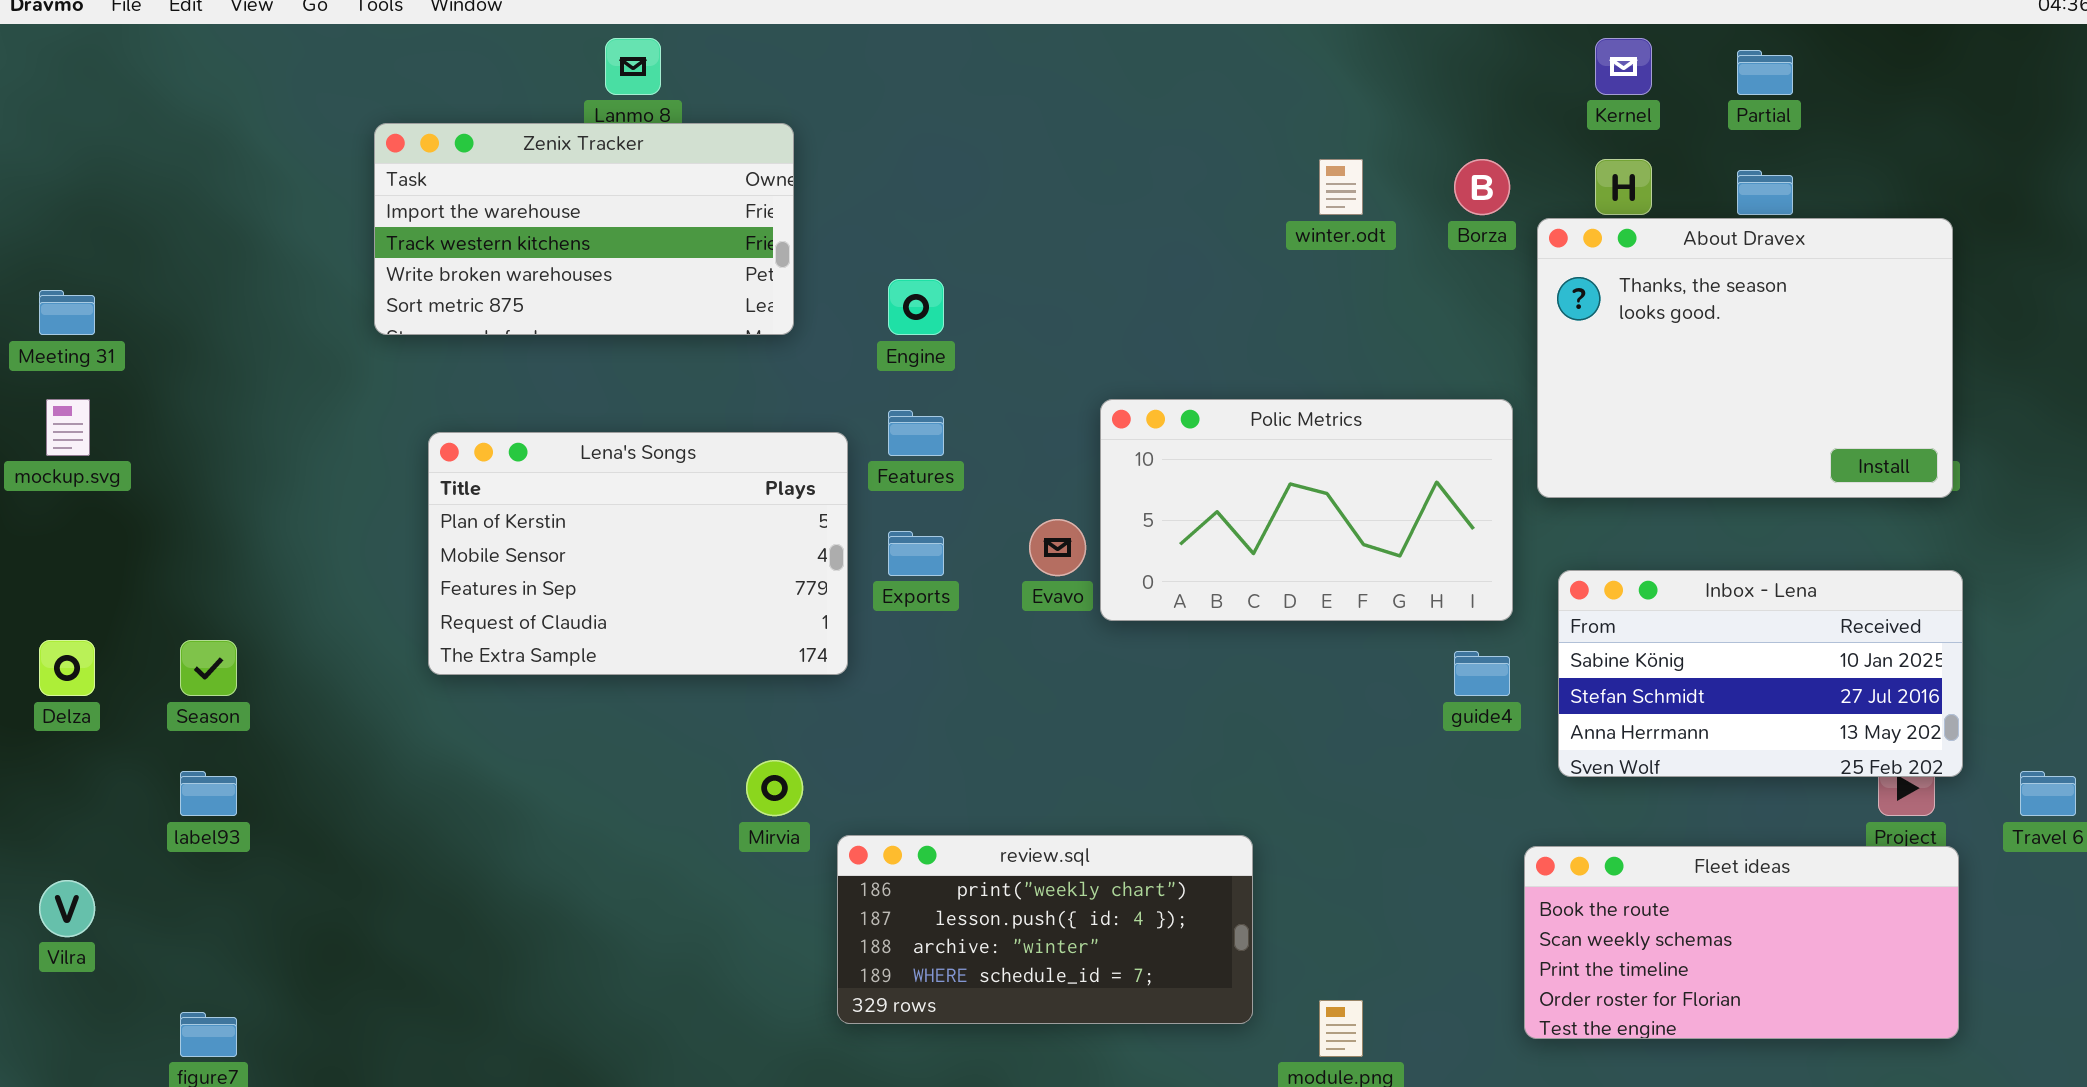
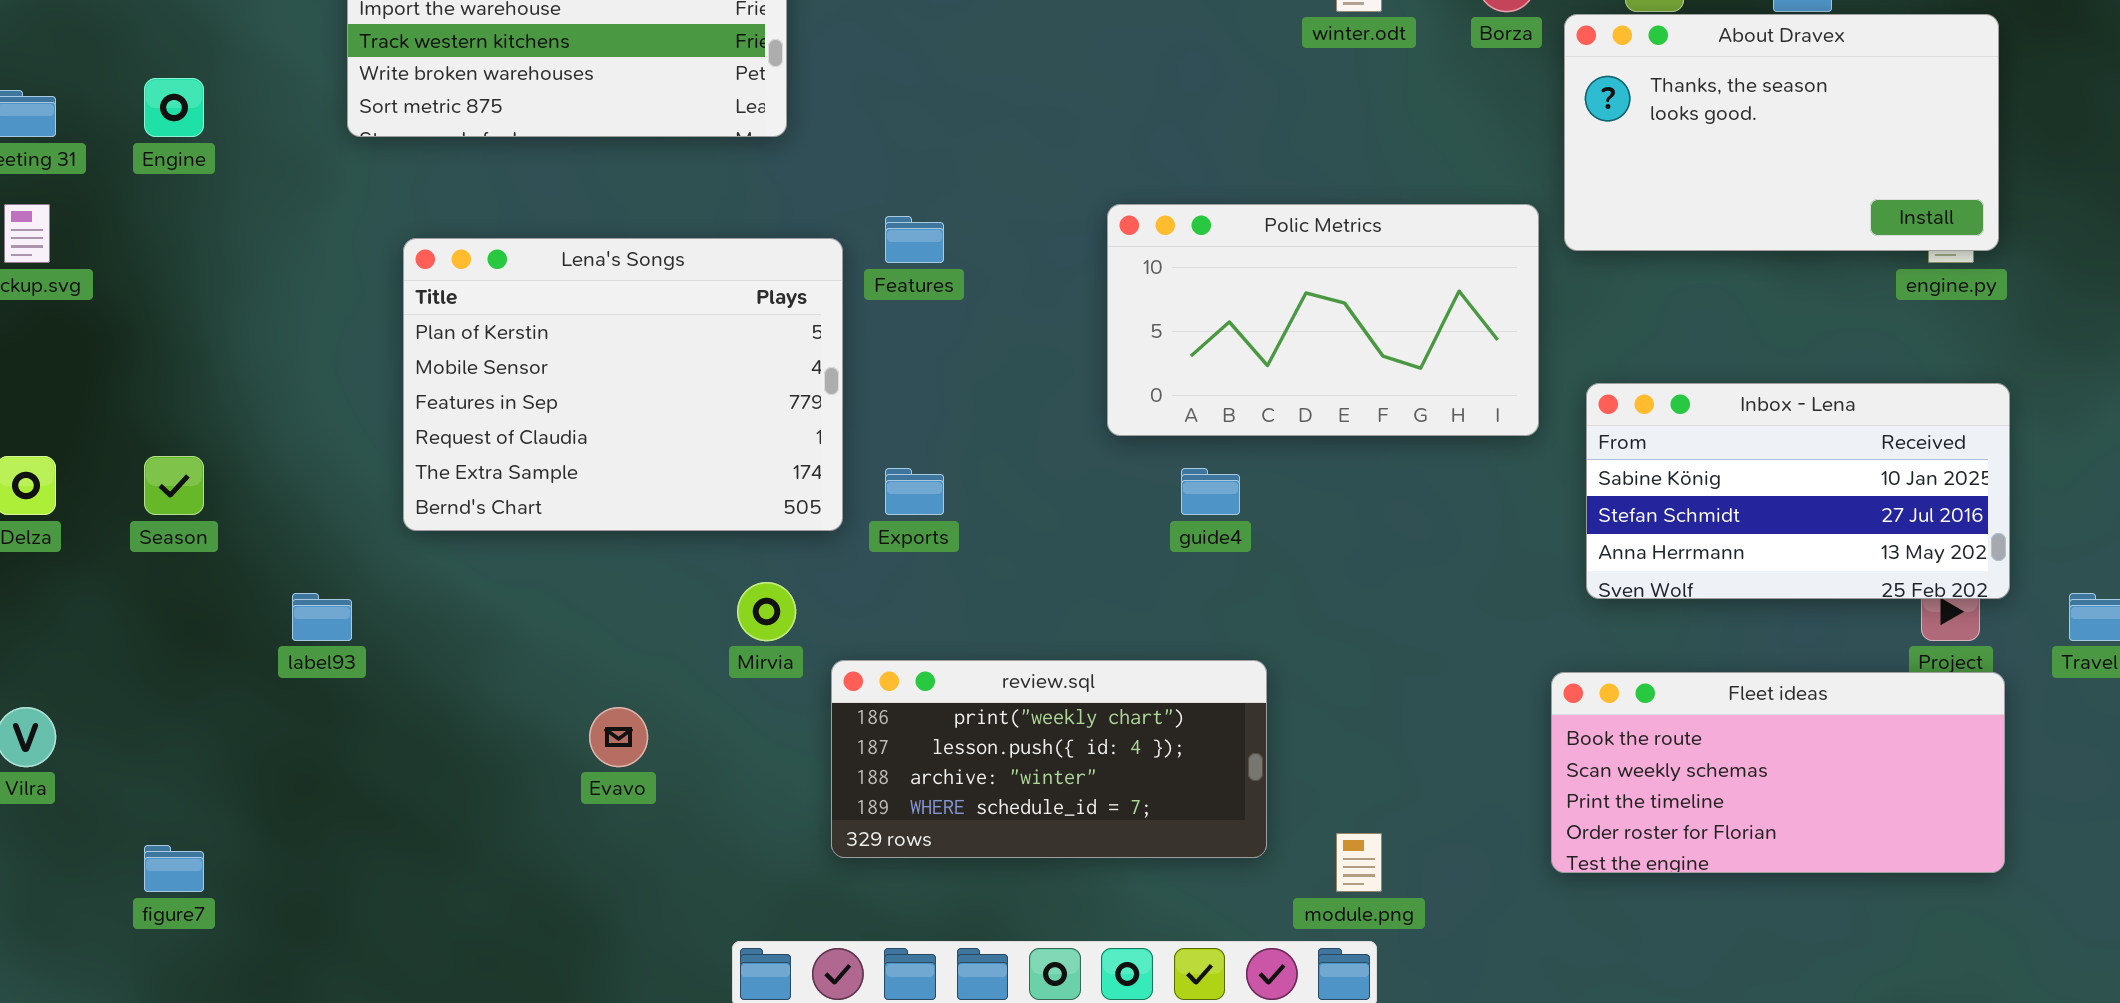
About Dravex: [1537,218,1953,498] -> [1564,14,1999,251], resized
Engine: [888,279,944,335] -> [144,78,204,137], moved
Lena's Songs: [428,432,848,675] -> [403,238,843,531], resized
Evavo: [1029,519,1086,576] -> [589,707,648,767], moved
Exports: [888,531,944,576] -> [885,468,944,515], moved
guide4: [1454,651,1510,696] -> [1181,468,1240,515], moved
label93: [180,771,237,816] -> [292,593,352,641], moved

